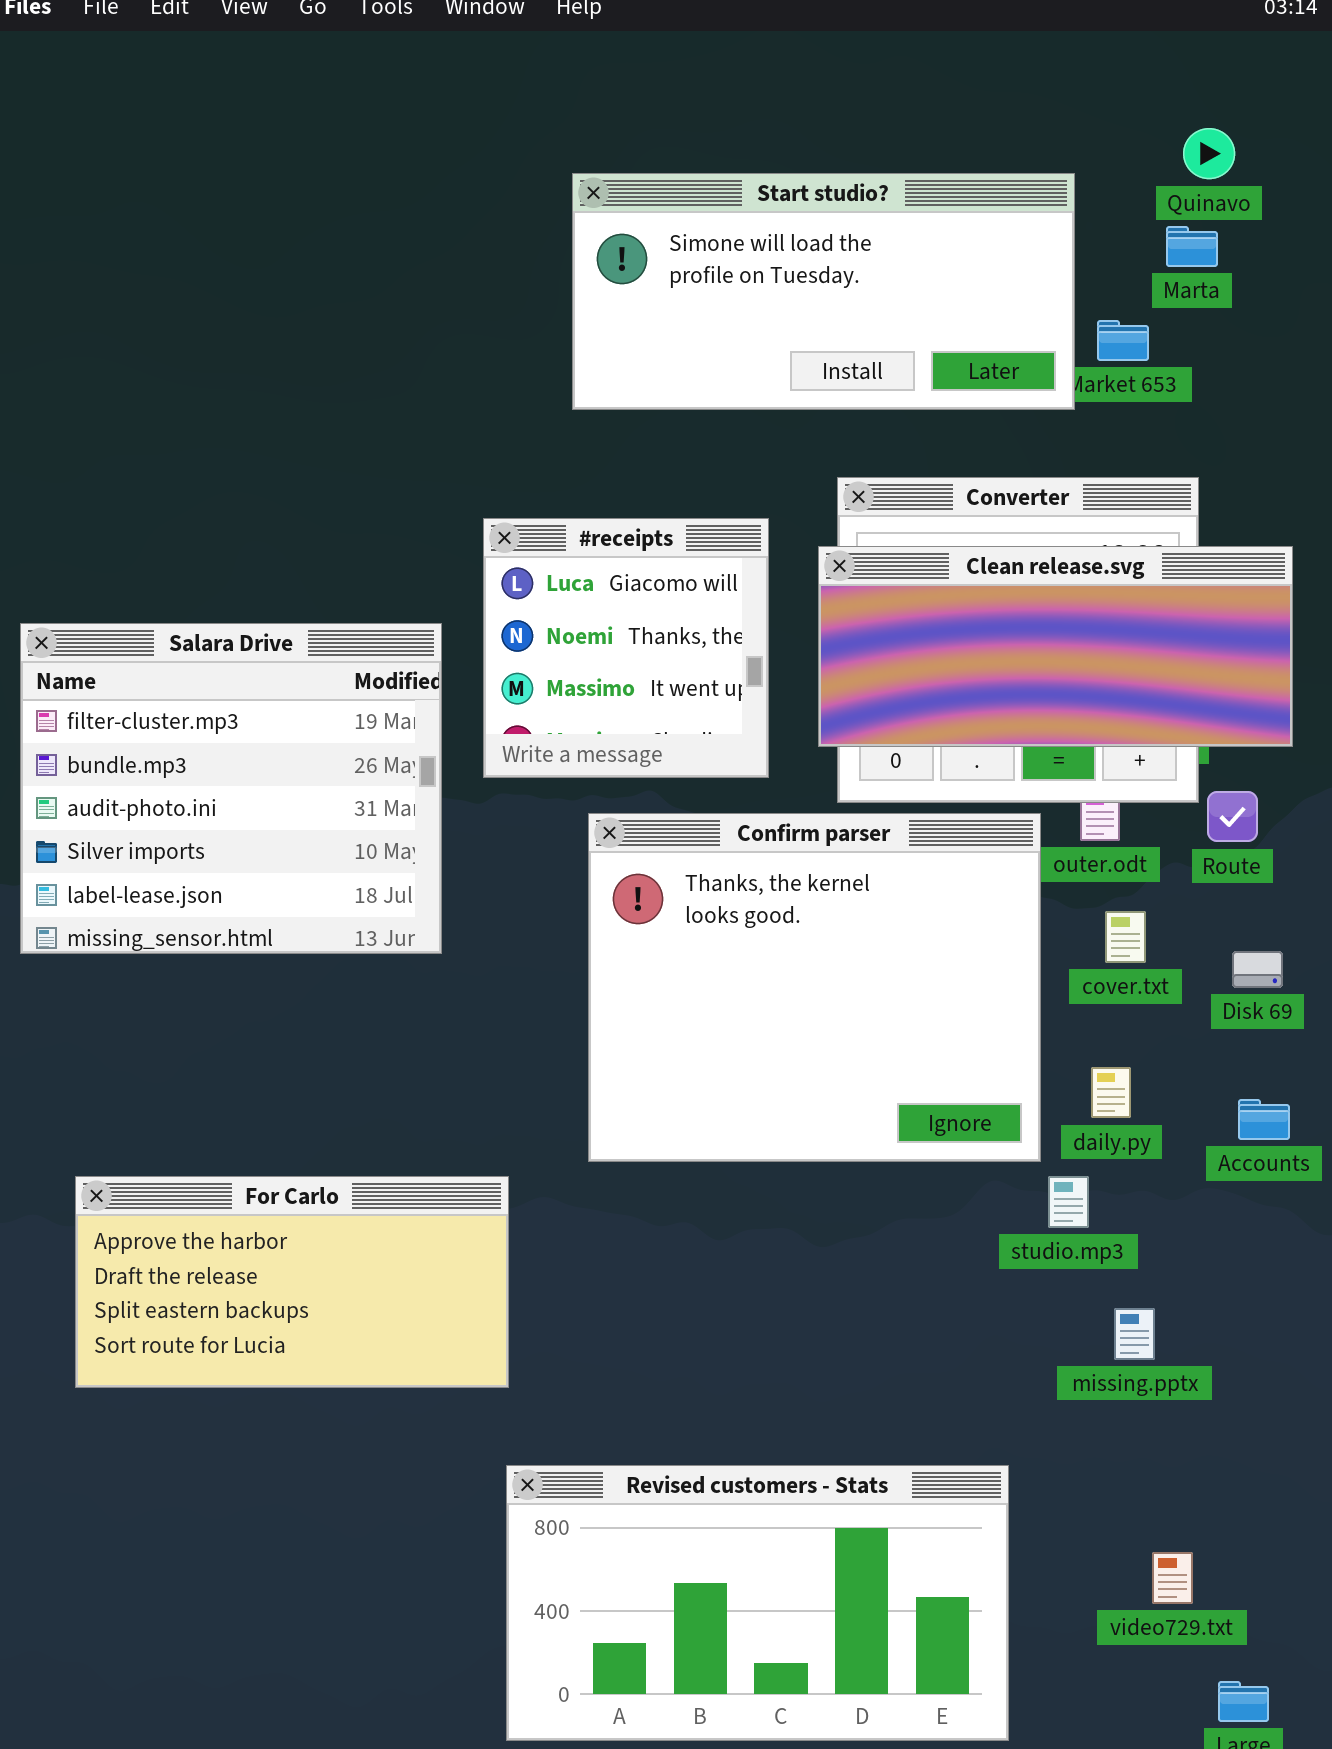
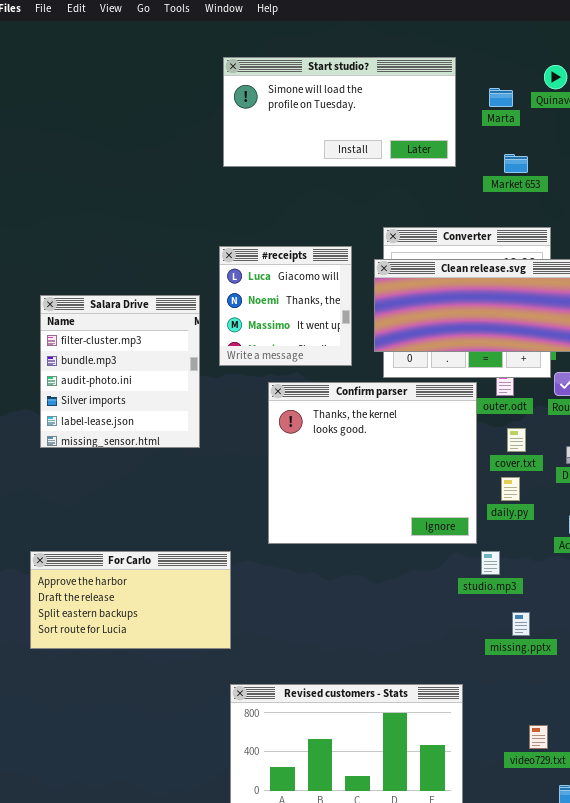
Start studio?: [572,173,1075,410] -> [223,57,456,167], moved
Marta: [1166,226,1218,267] -> [489,88,513,107], moved
Salara Drive: [20,623,442,954] -> [40,295,200,448], resized
daily.py: [1091,1067,1131,1118] -> [501,477,520,501], moved

